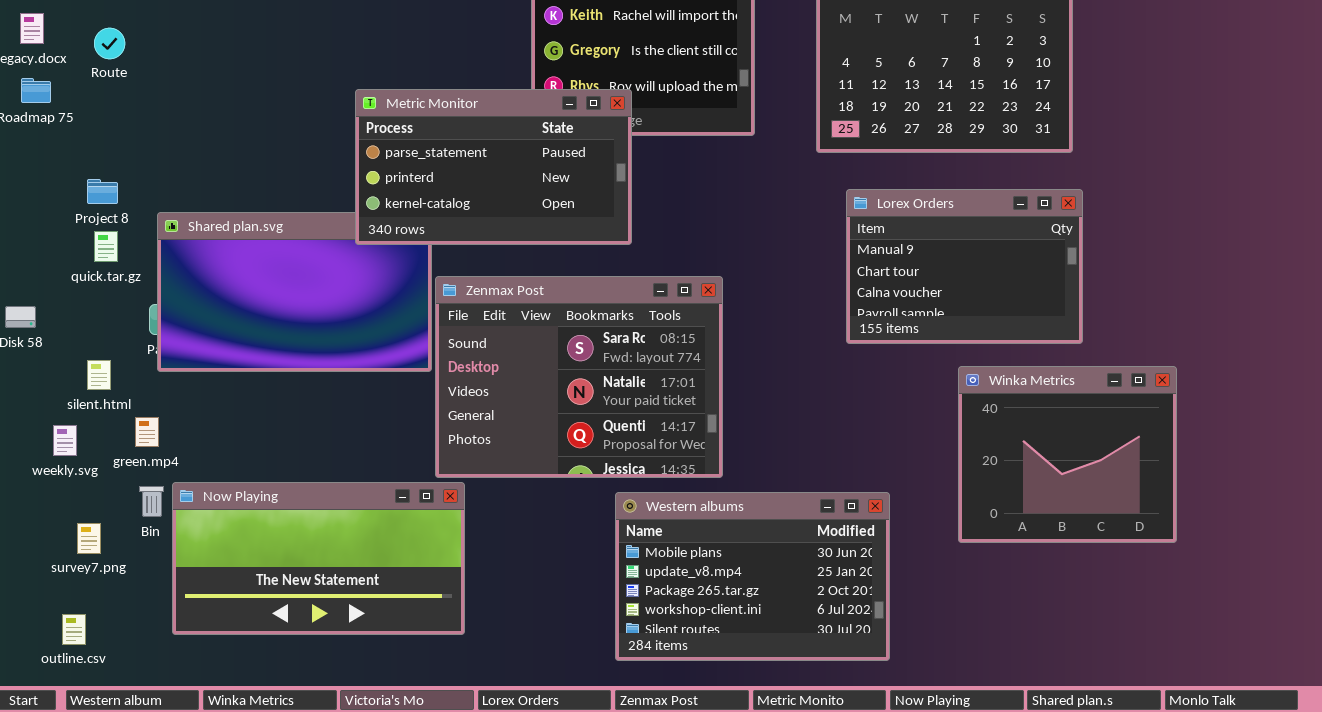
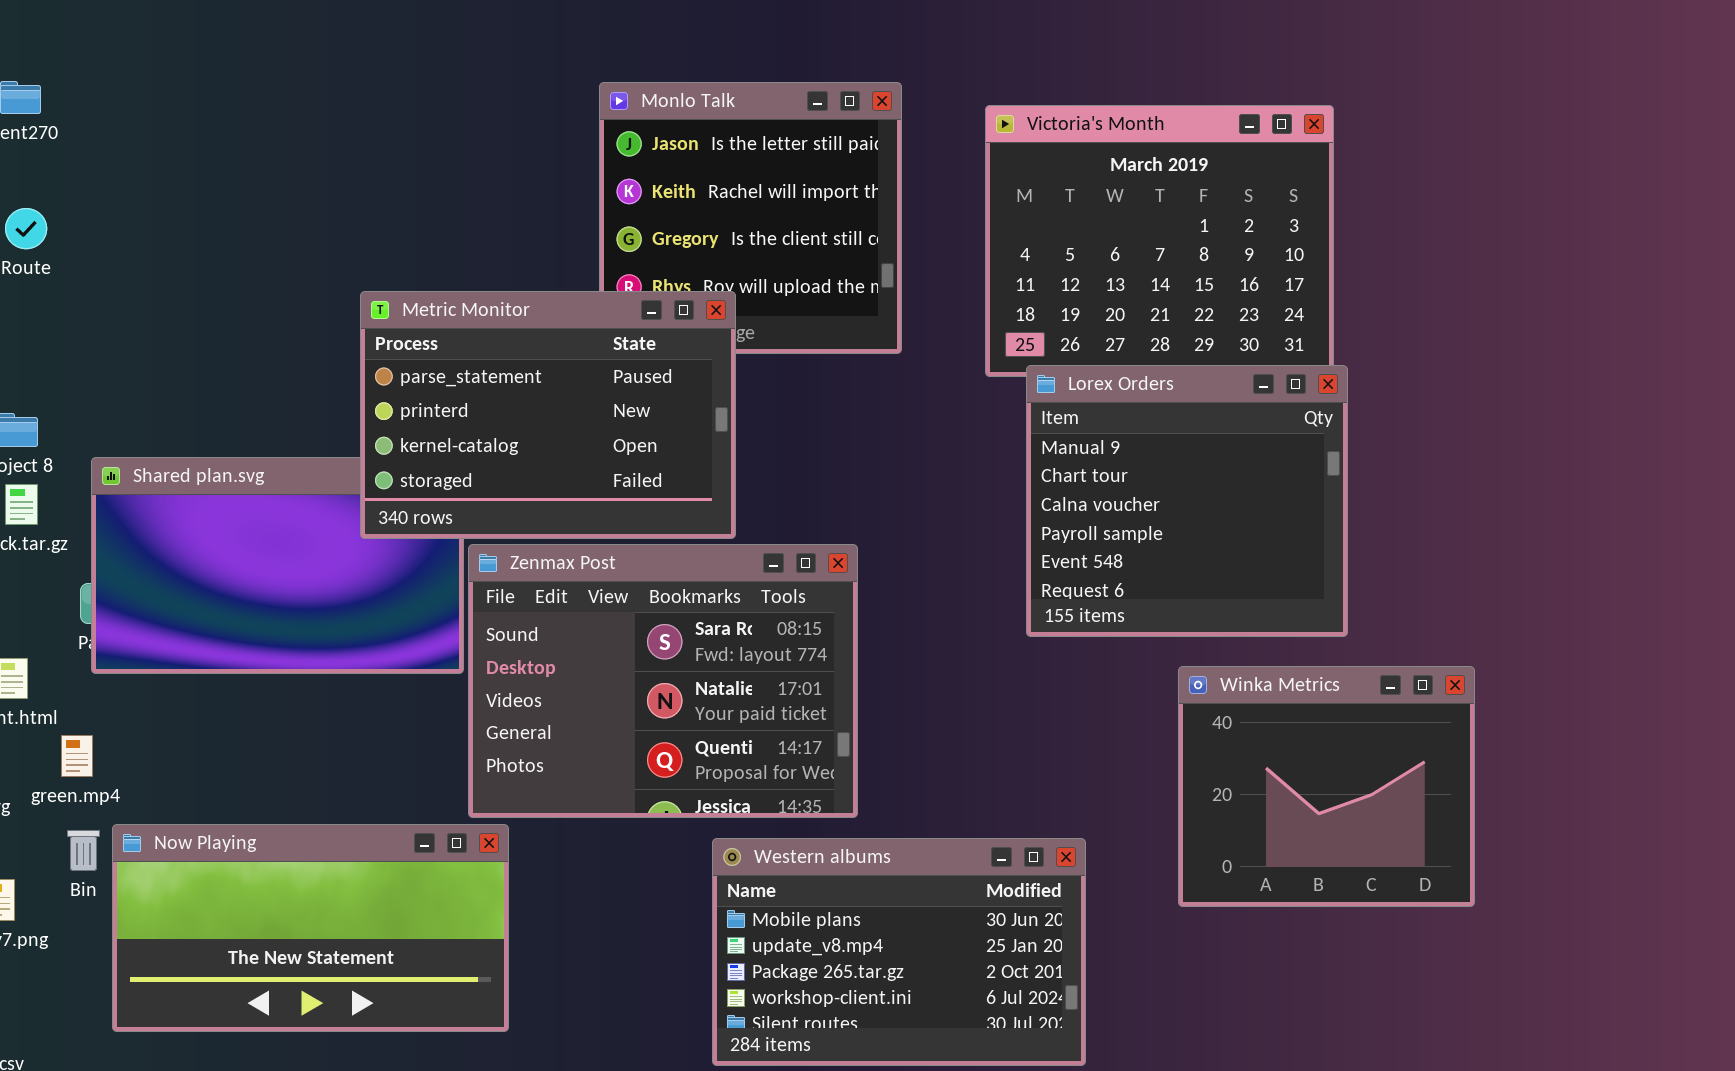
Metric Monitor: [355,89,632,245] -> [360,291,736,539], resized
Lorex Orders: [846,189,1083,344] -> [1026,365,1348,637], resized

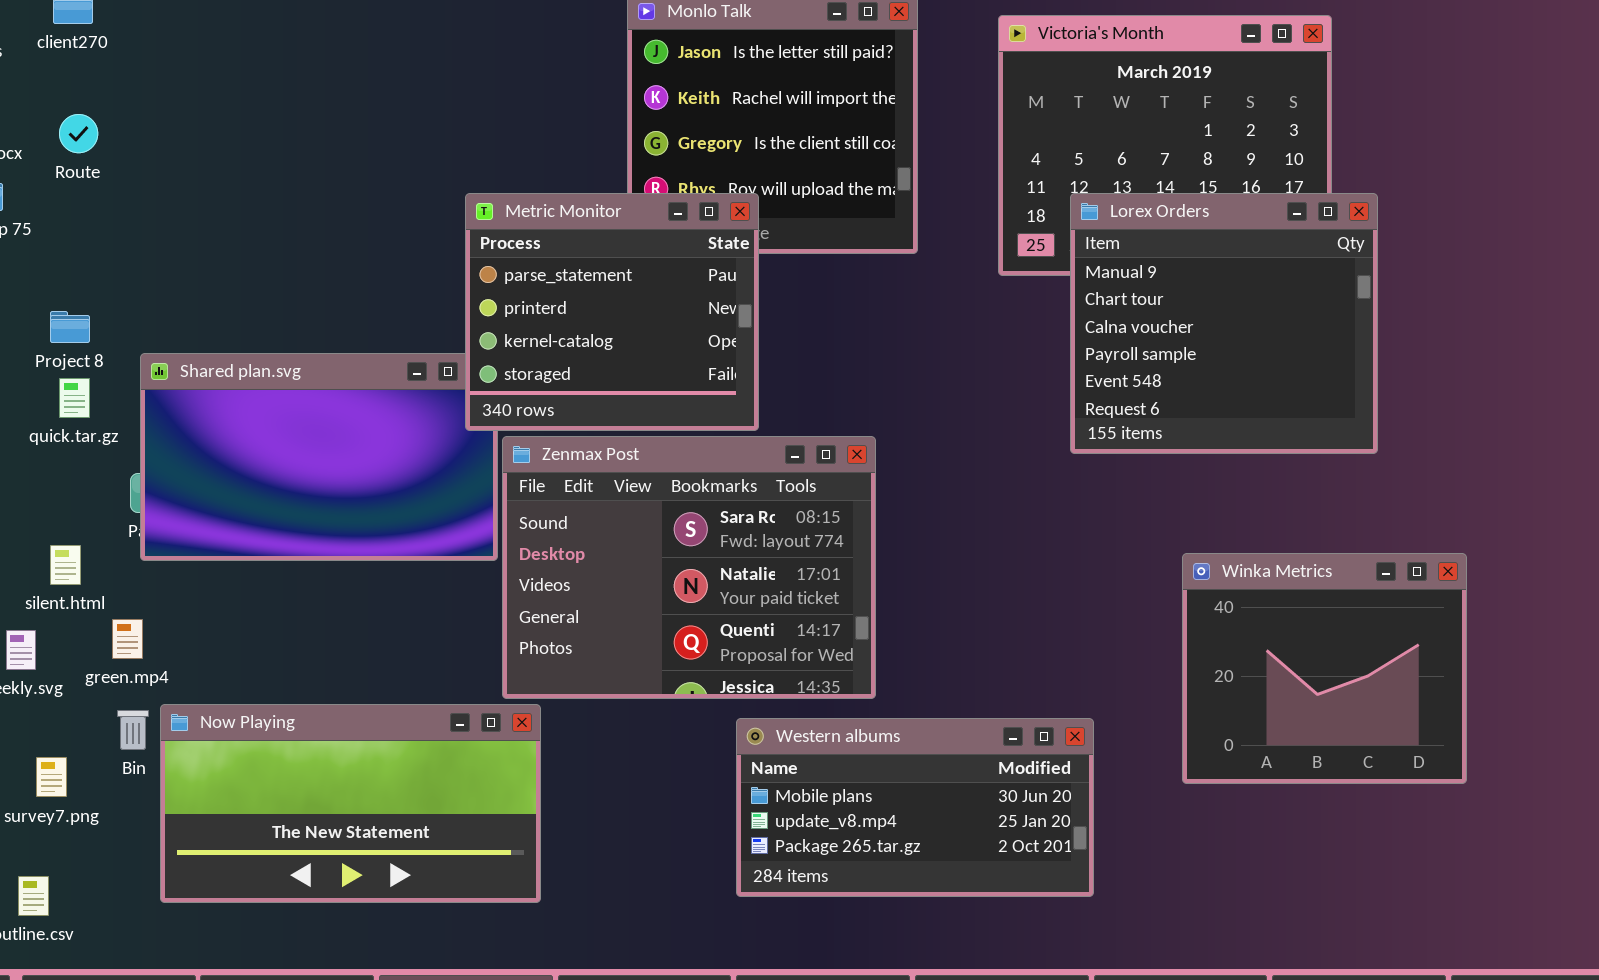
Metric Monitor: [360,291,736,539] -> [465,193,759,431], resized
Lorex Orders: [1026,365,1348,637] -> [1070,193,1378,454], moved
Western albums: [712,838,1086,1066] -> [736,718,1094,897], resized

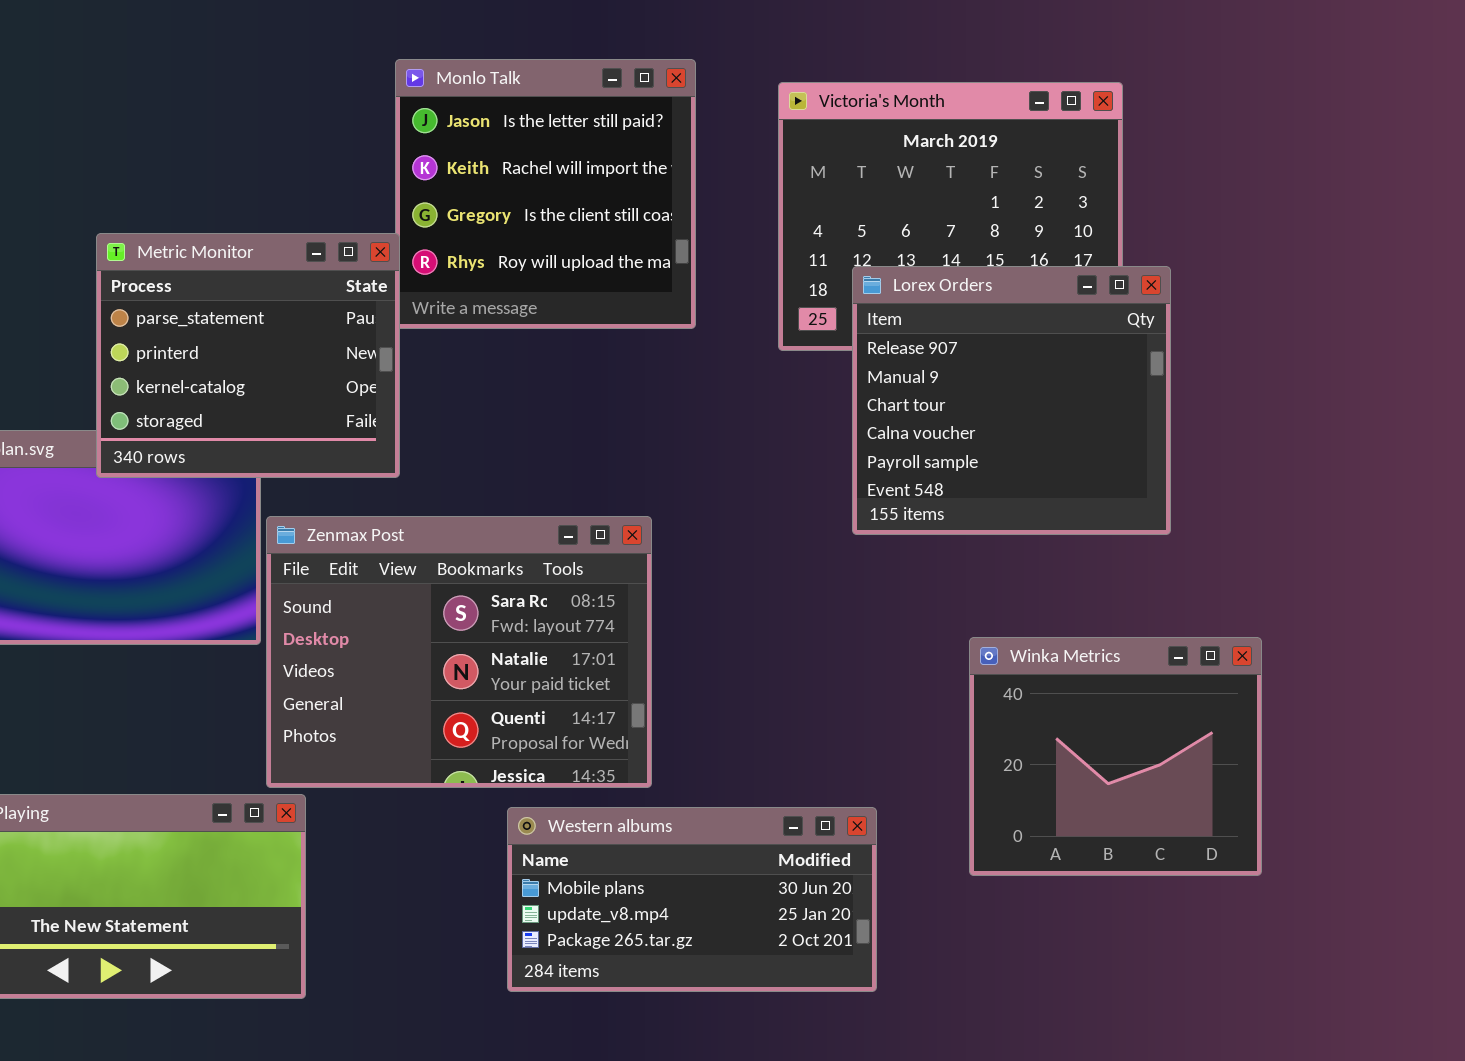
Metric Monitor: [465,193,759,431] -> [96,233,400,478], moved
Lorex Orders: [1070,193,1378,454] -> [852,266,1171,535], scrolled up 1 row

